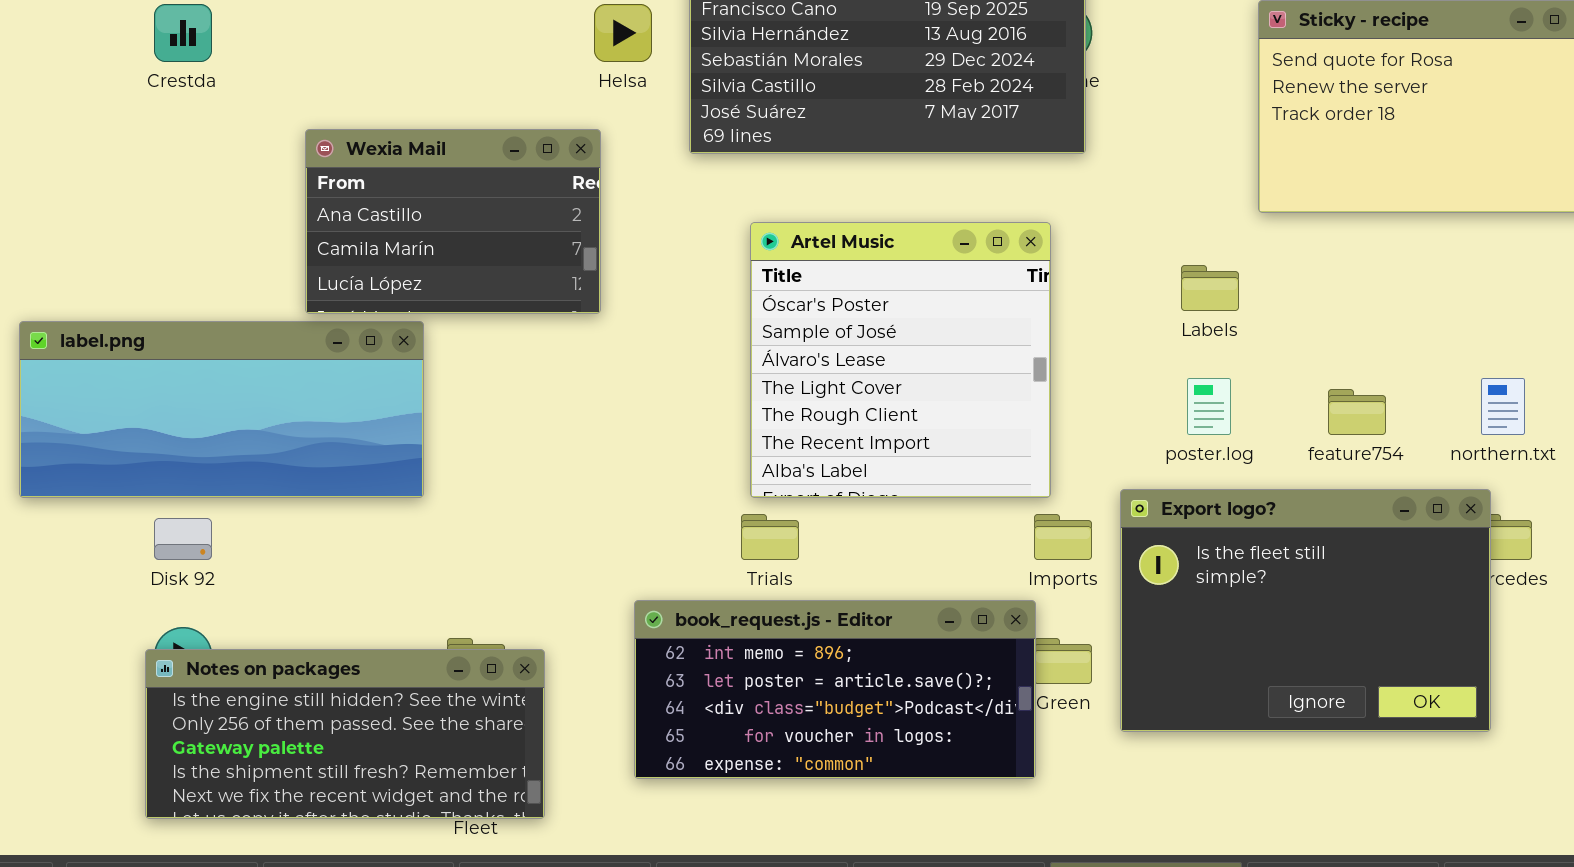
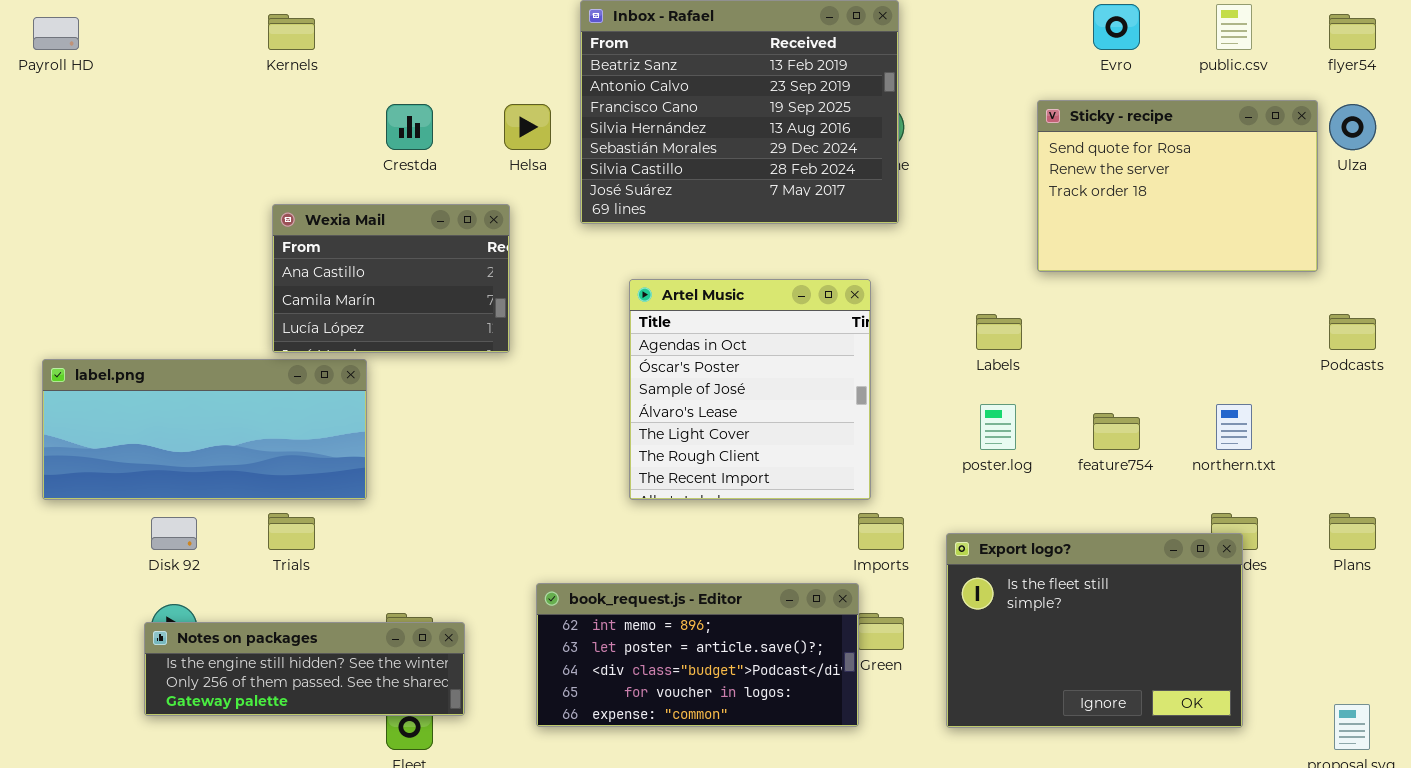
Crestda: [154,4,212,62] -> [386,104,433,150], moved
Artel Music: [750,222,1051,498] -> [629,279,871,500], scrolled up 1 row
Export logo?: [1120,489,1491,732] -> [946,533,1243,728], moved
Trials: [741,514,799,560] -> [268,513,315,550], moved
Notes on packages: [145,649,545,819] -> [144,622,465,716], resized

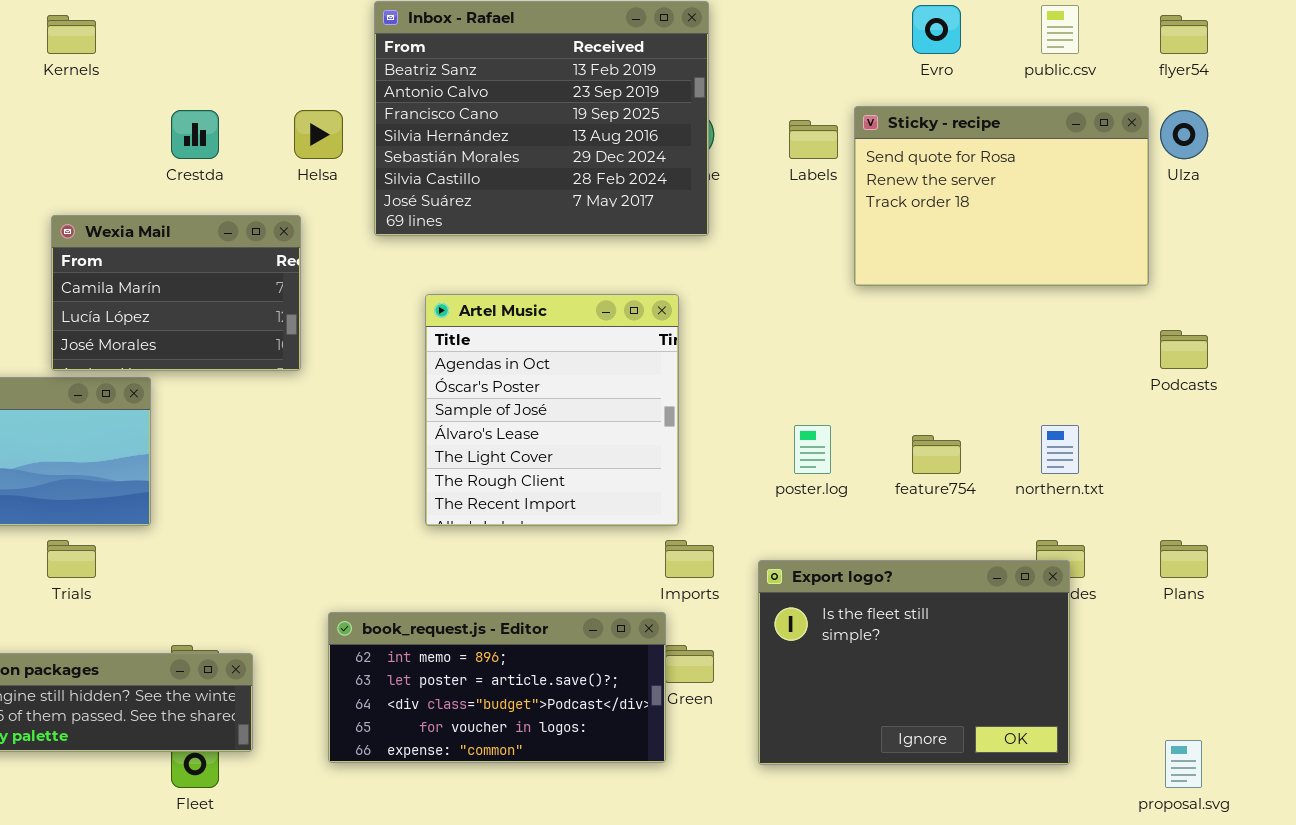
Wexia Mail: [272,204,510,353] -> [51,215,301,371], scrolled down 1 row
Labels: [976,314,1022,350] -> [789,120,838,159], moved

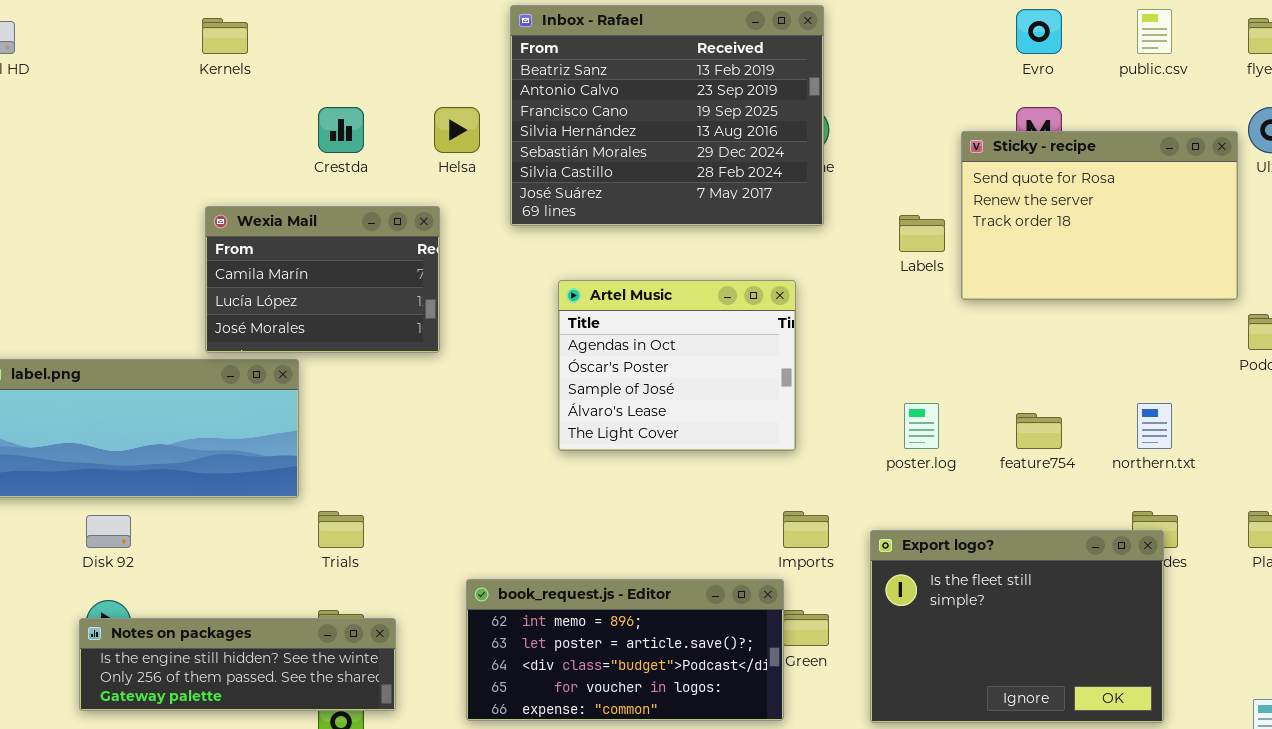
Sticky - recipe: [854,106,1149,286] -> [961,131,1238,300], moved
Labels: [789,120,838,159] -> [899,215,945,252], moved
Artel Music: [425,294,679,526] -> [558,280,796,451], resized
Trials: [47,540,96,578] -> [318,511,364,548], moved

